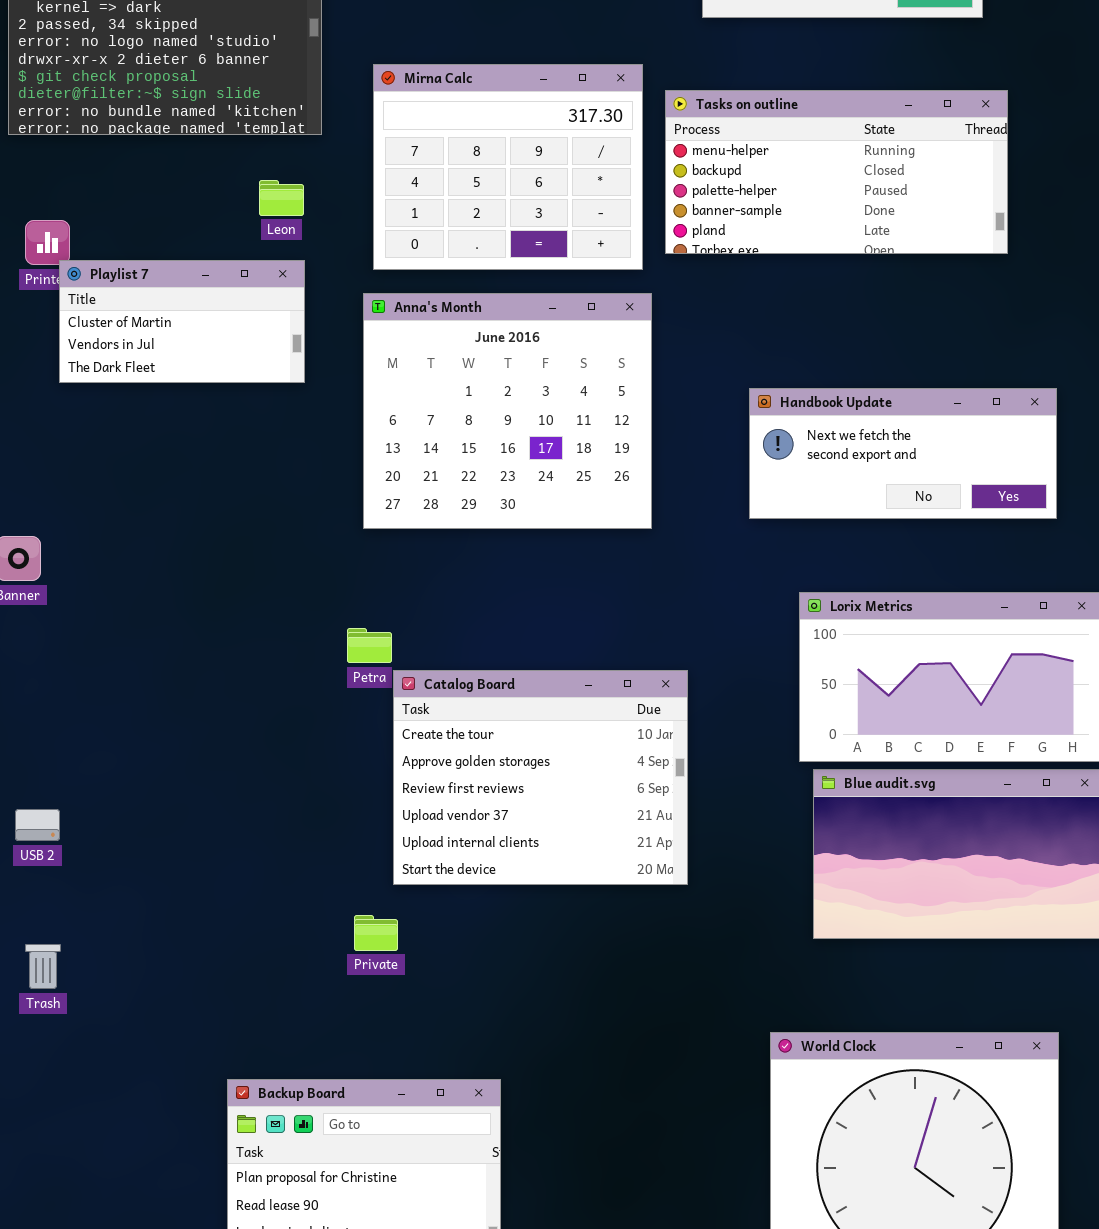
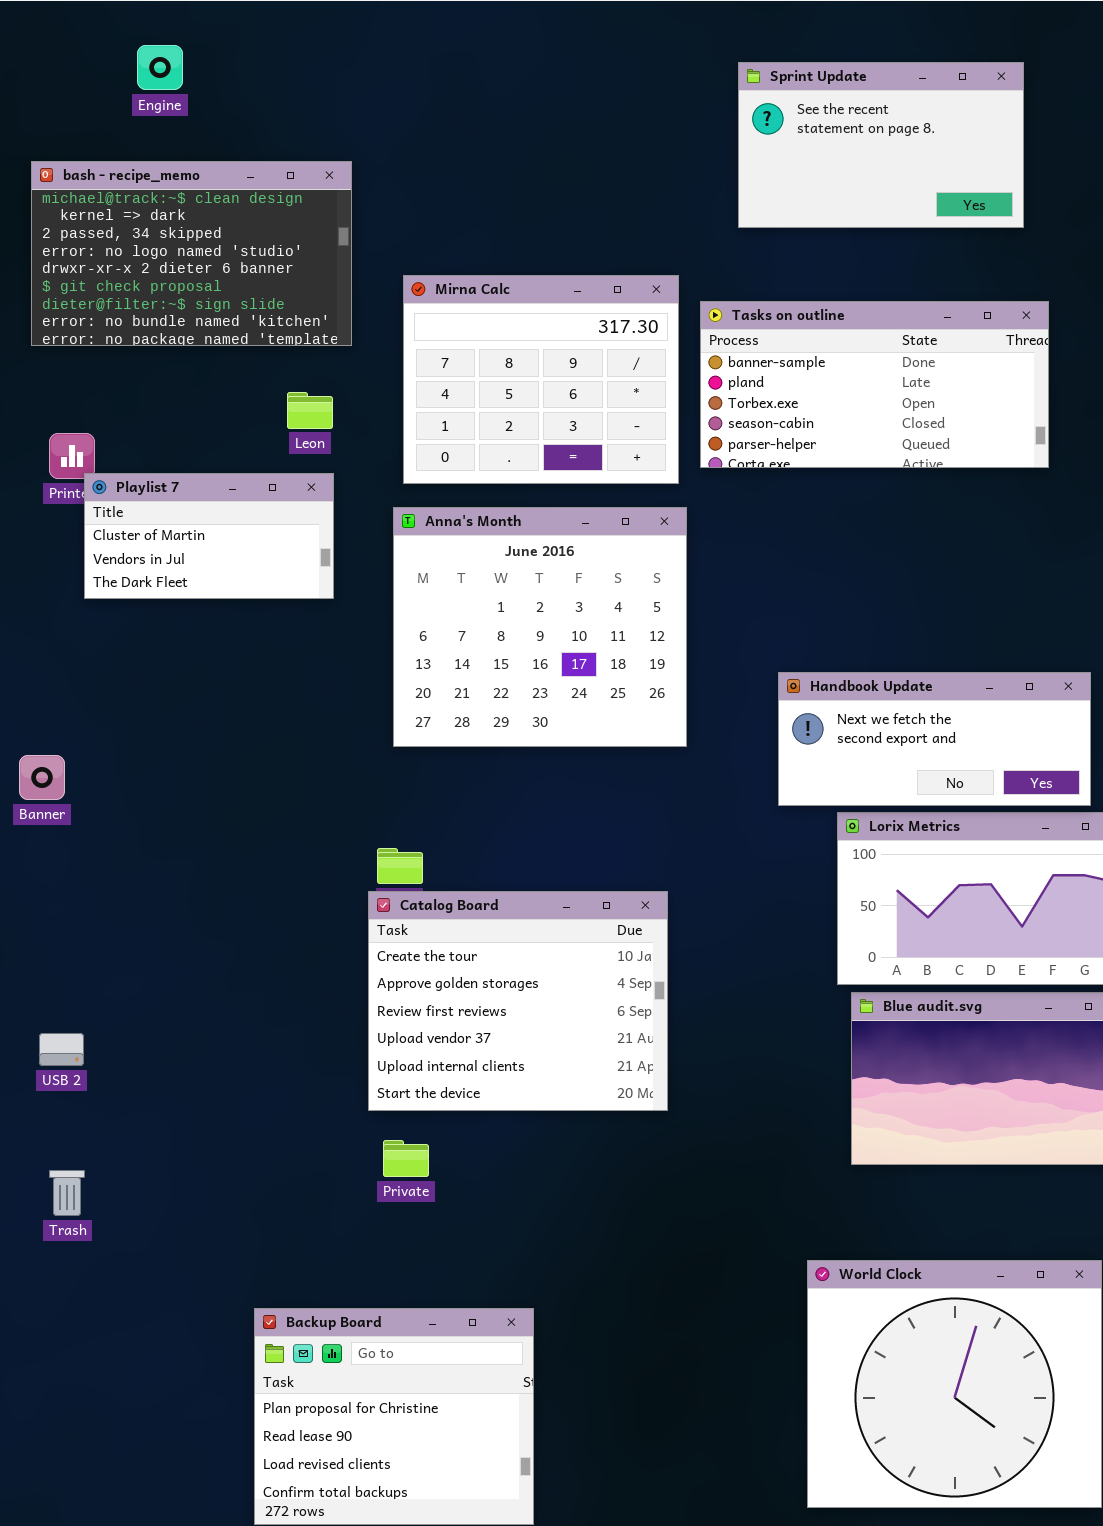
Tasks on outline: [665,90,1008,254] -> [700,301,1049,468], scrolled down 3 rows
Handbook Update: [749,388,1057,519] -> [778,672,1091,806], moved
Catalog Board: [393,670,688,885] -> [368,891,668,1111], moved

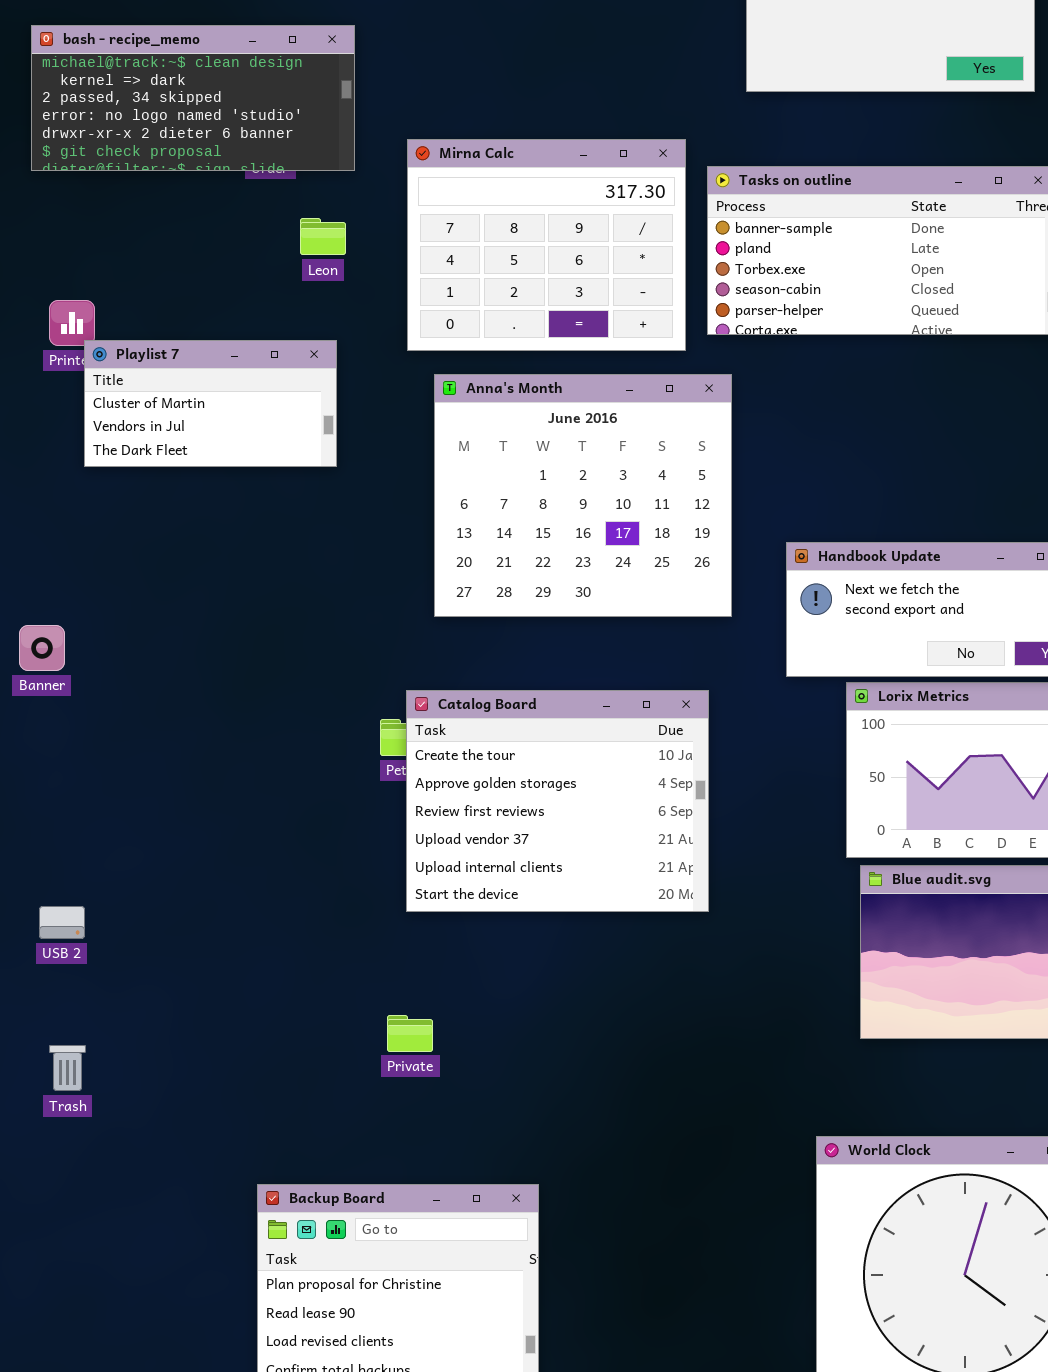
bash - recipe_memo: [31,161,352,346] -> [31,25,355,171], resized
Leon: [287,392,333,429] -> [300,218,346,255], moved
Anna's Month: [393,507,687,747] -> [434,374,732,617], moved
Catalog Board: [368,891,668,1111] -> [406,690,709,912], moved

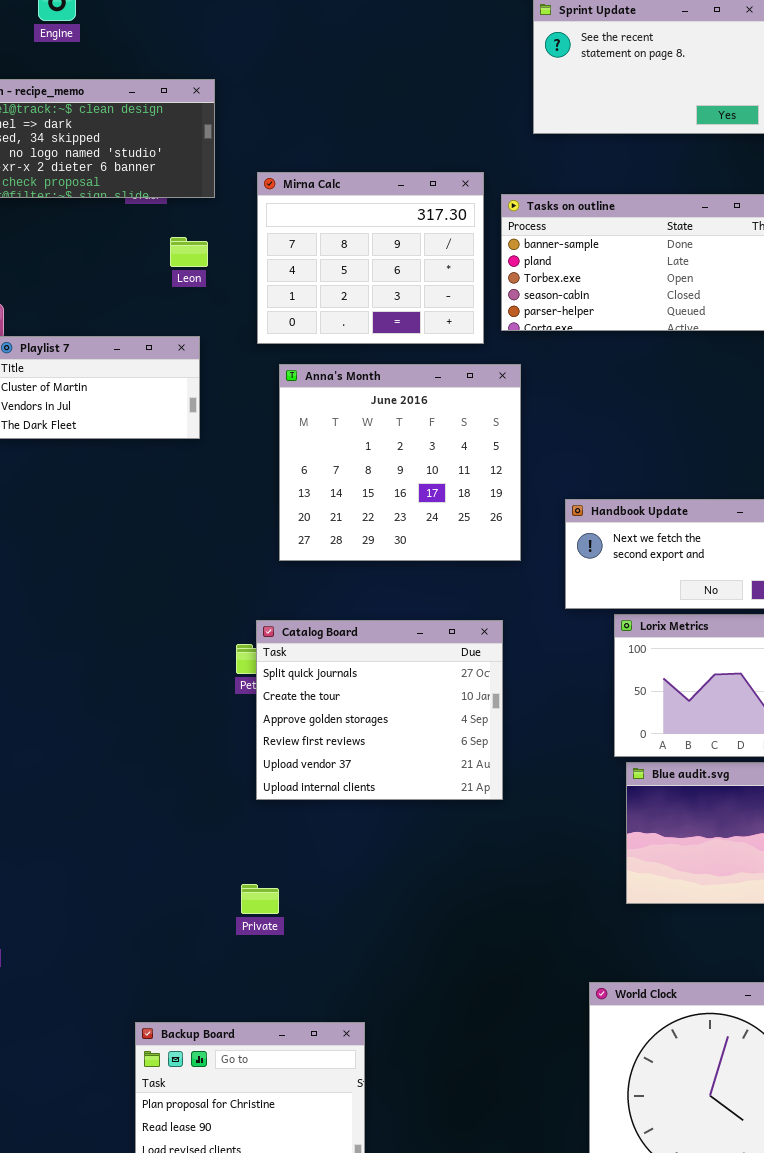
Catalog Board: [406,690,709,912] -> [256,620,503,800], scrolled up 1 row

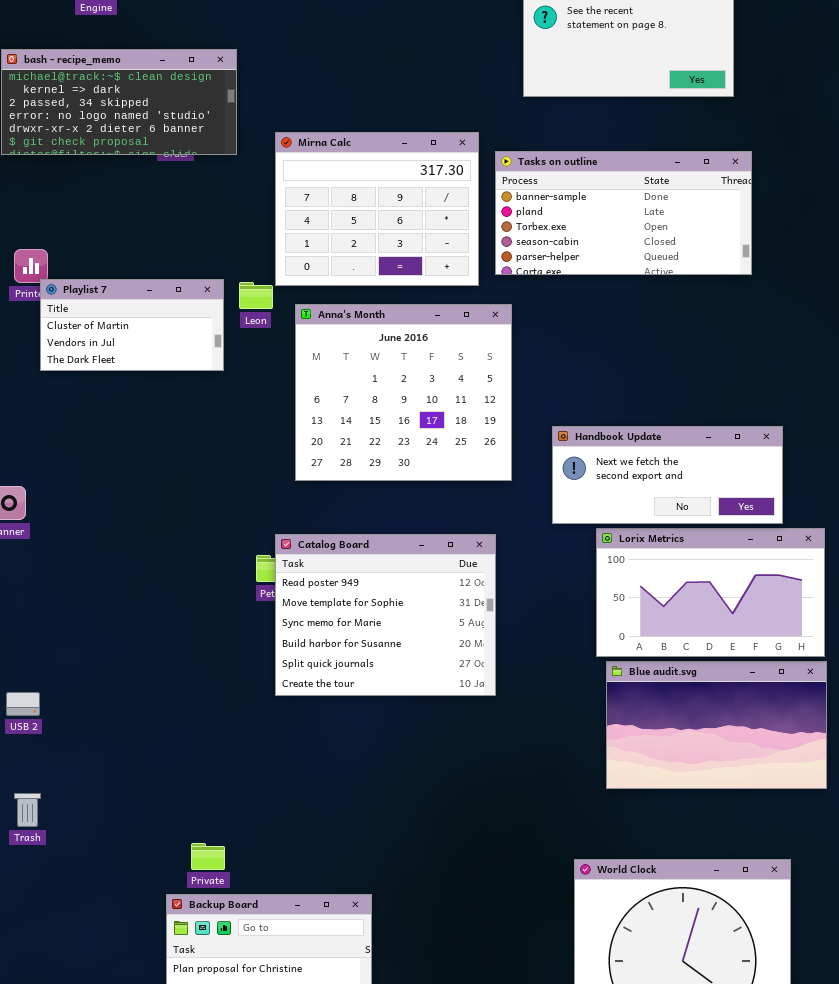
Leon: [170,237,208,267] -> [239,282,273,309], moved
Catalog Board: [256,620,503,800] -> [275,534,496,696], scrolled up 4 rows
Private: [241,884,279,914] -> [191,843,225,870], moved

